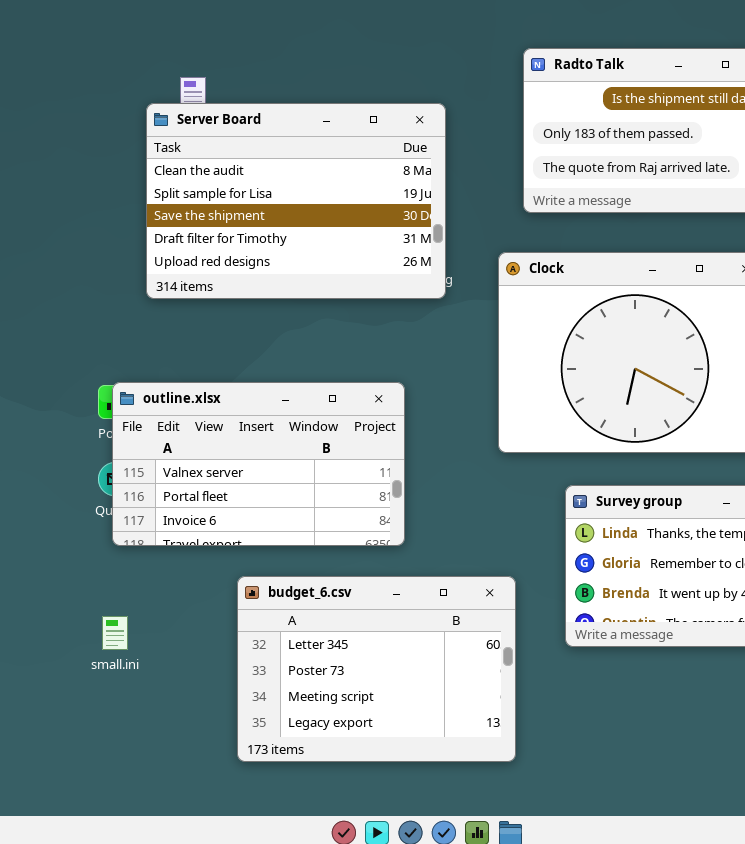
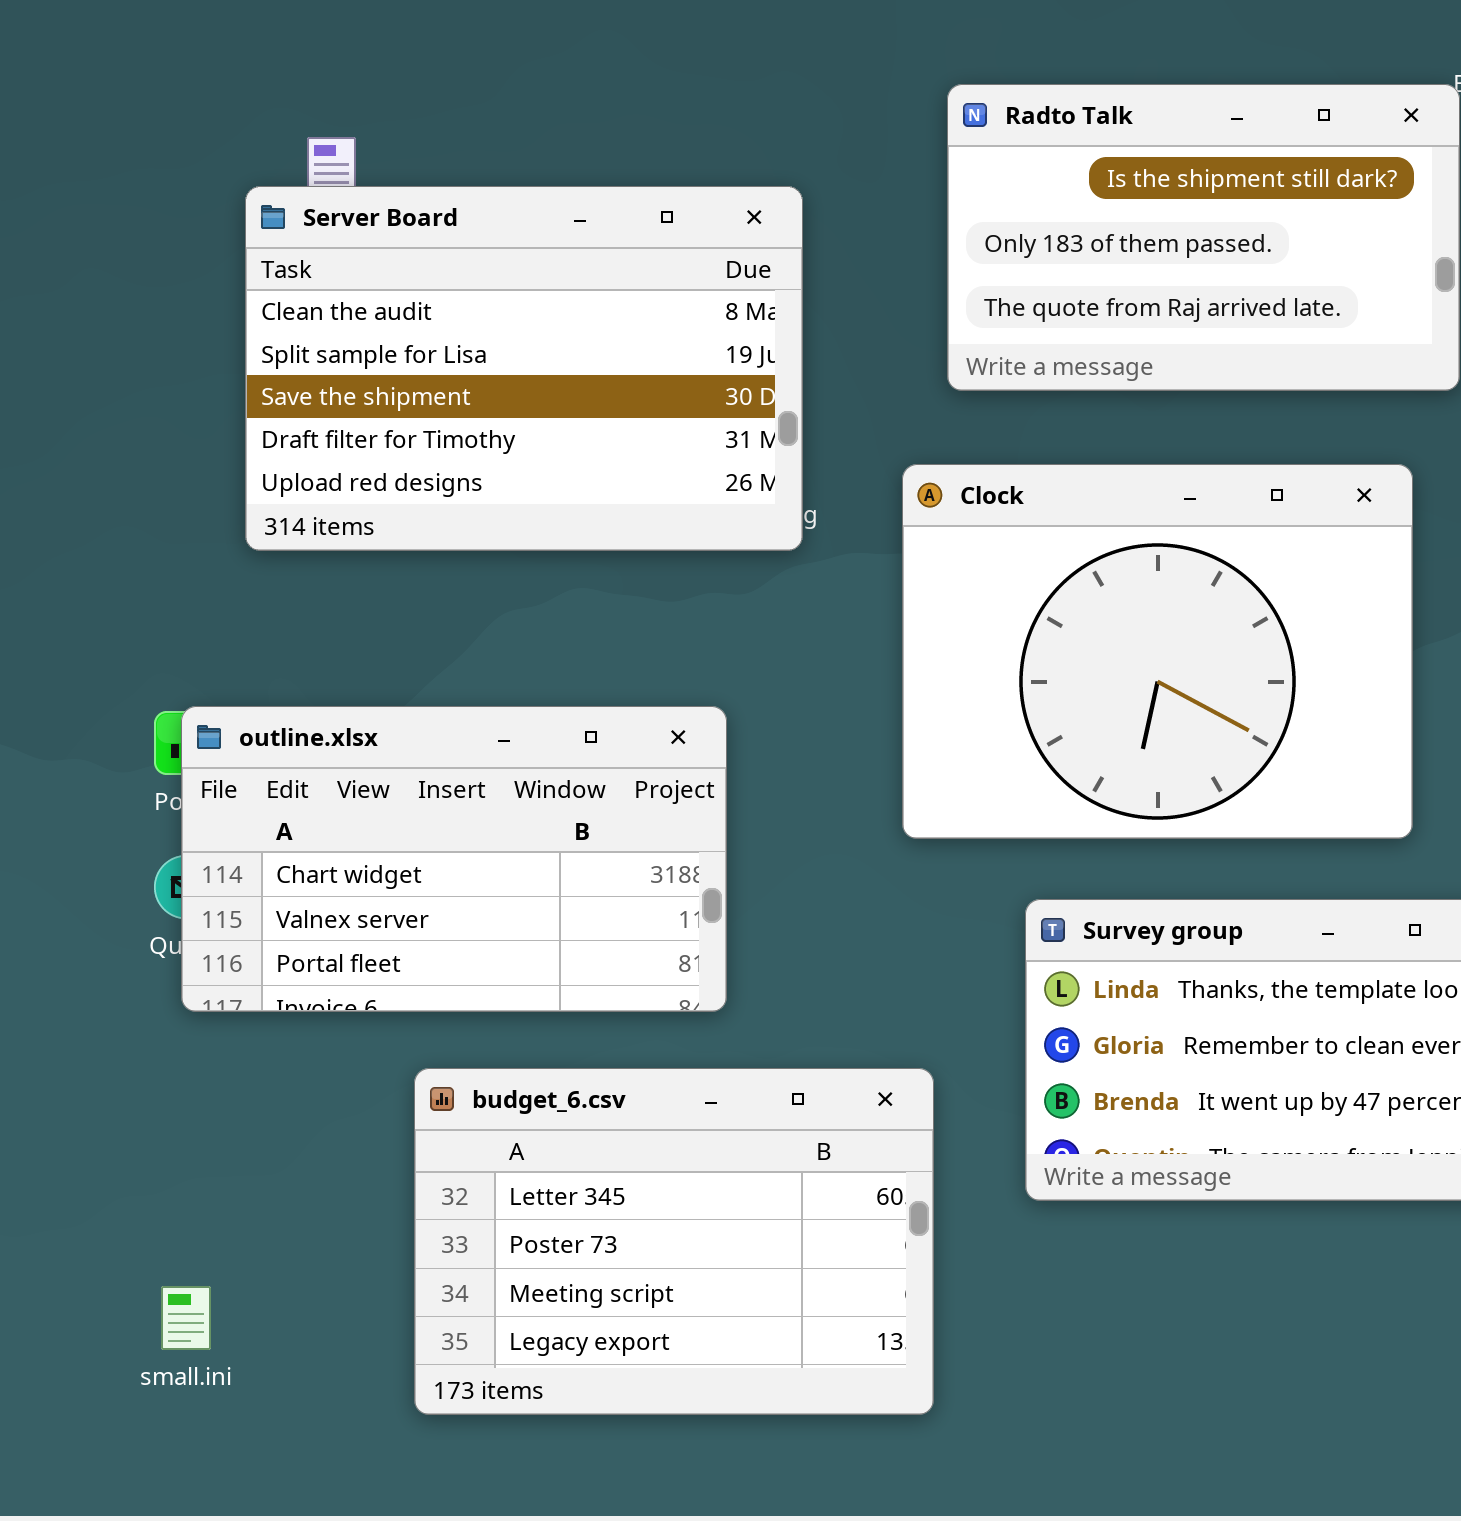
outline.xlsx: [112,382,405,546] -> [181,706,727,1012], scrolled up 1 row
small.ini: [102,616,128,650] -> [161,1286,211,1350], moved

